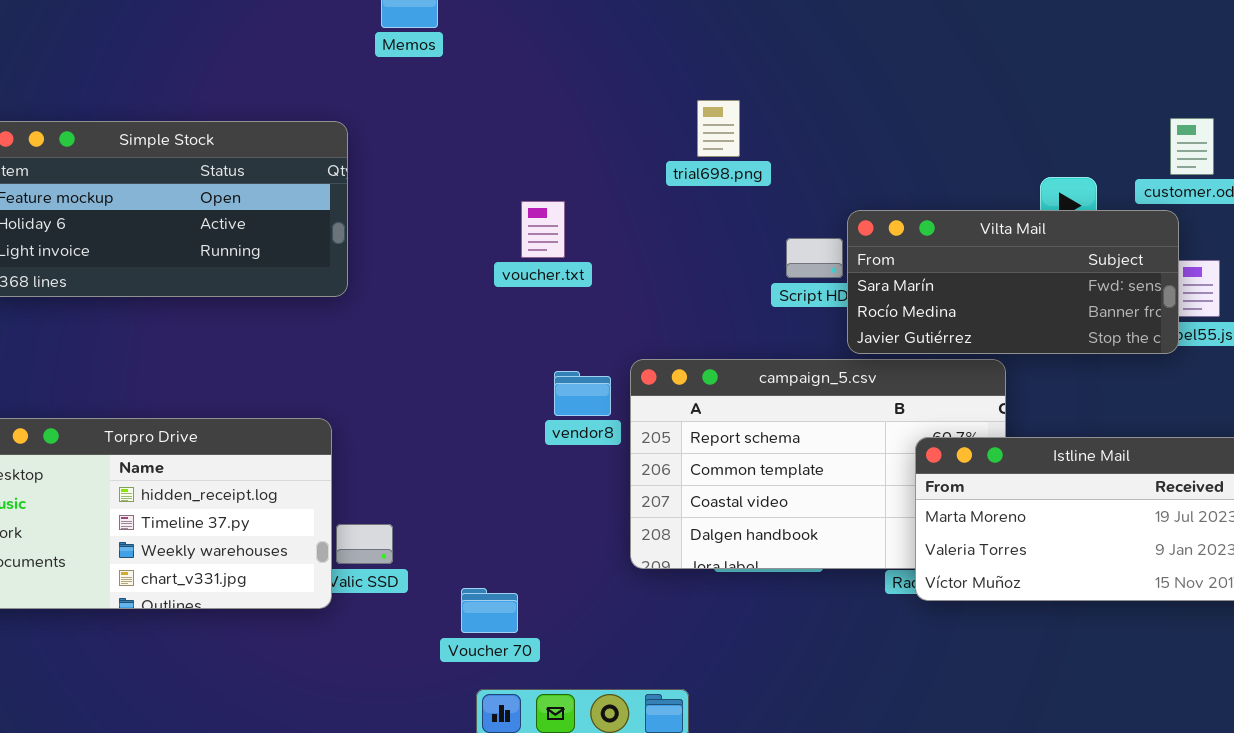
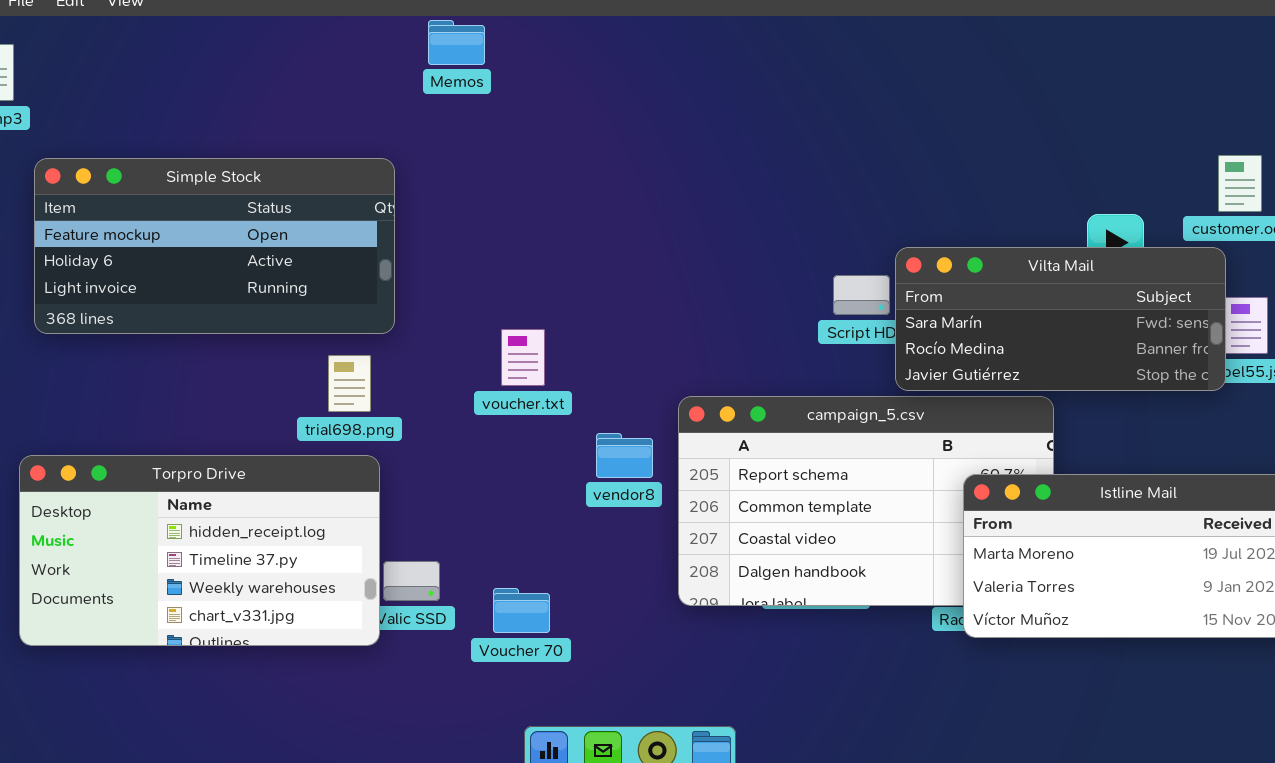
trial698.png: [697,100,740,157] -> [328,355,371,412], moved
voucher.txt: [521,201,565,258] -> [501,329,545,386], moved
vendor8: [554,371,611,416] -> [596,433,653,478], moved
Voucher 70: [461,588,518,633] -> [493,588,550,633], moved

